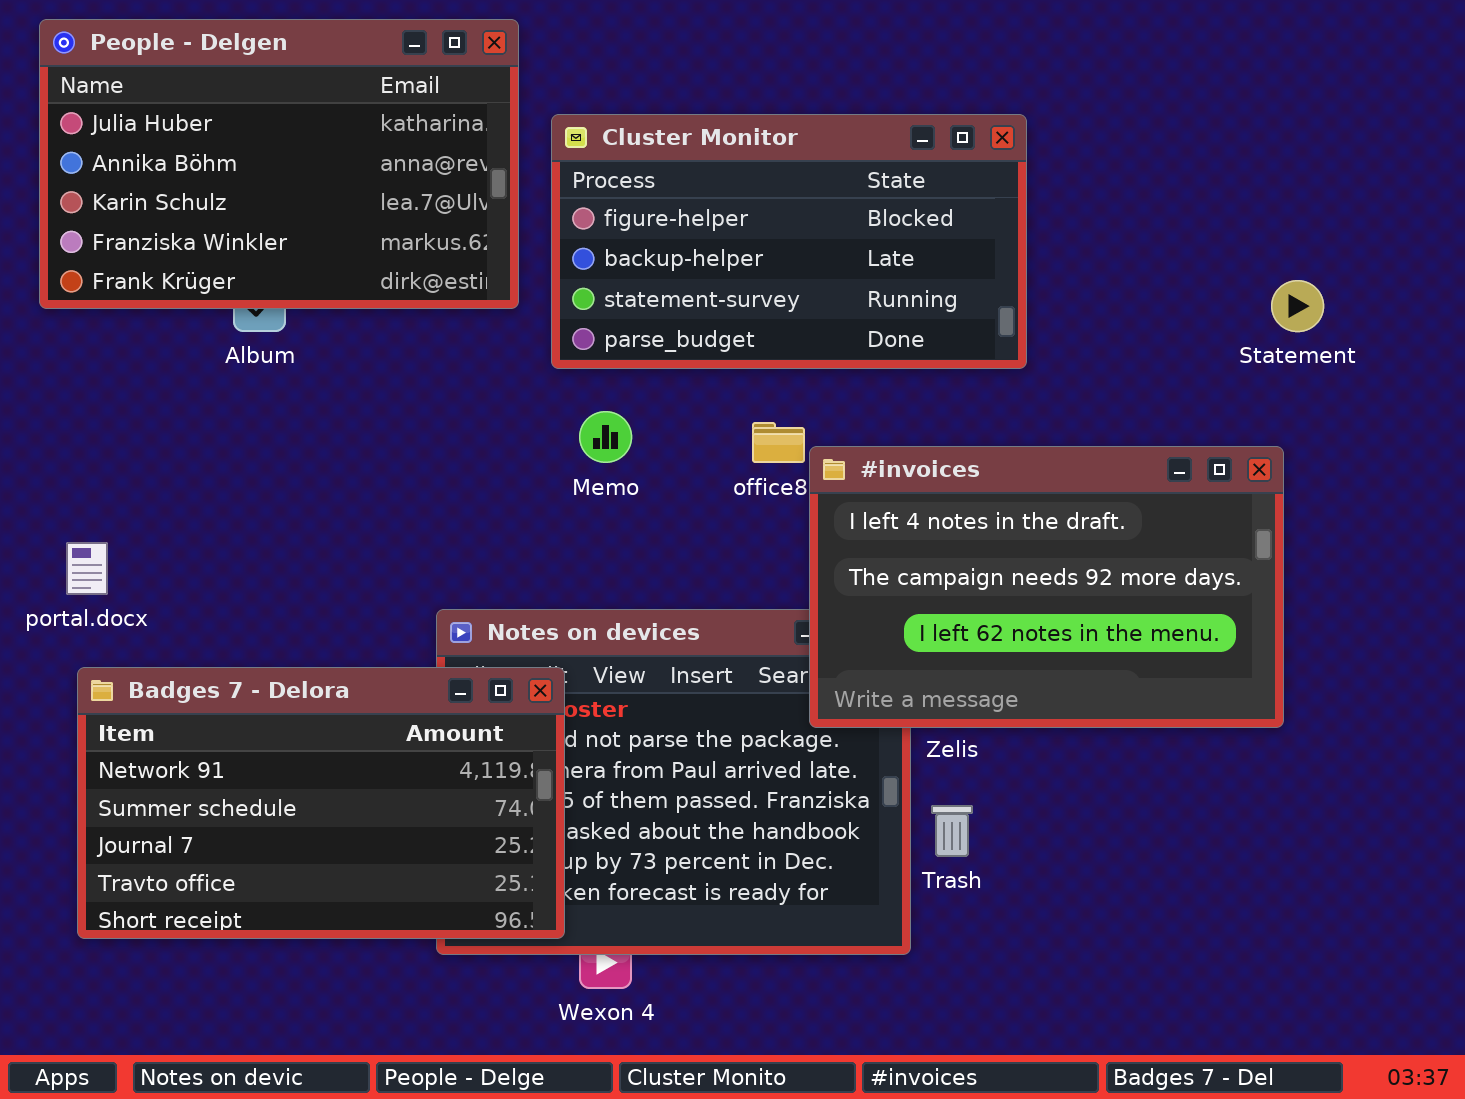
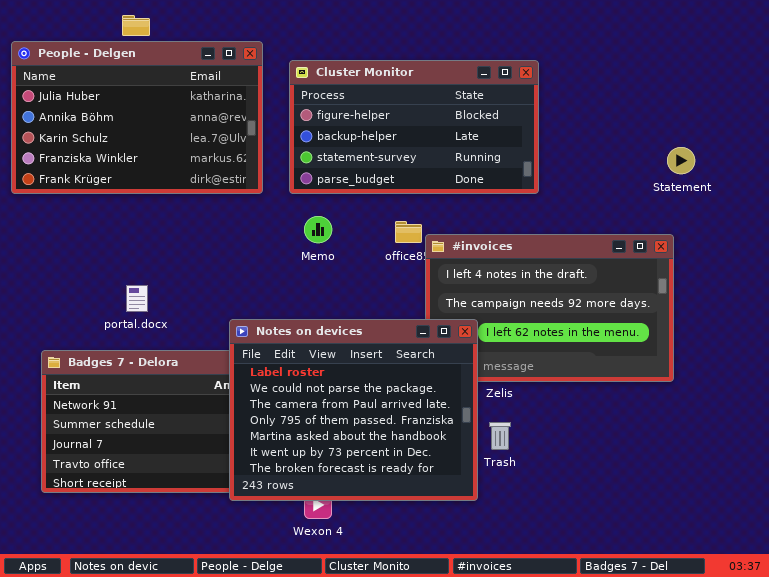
People - Delgen: [39,19,519,309] -> [11,41,263,194], moved
portal.docx: [66,542,108,595] -> [126,285,148,312], moved
Notes on devices: [436,609,911,955] -> [229,319,478,501], raised

